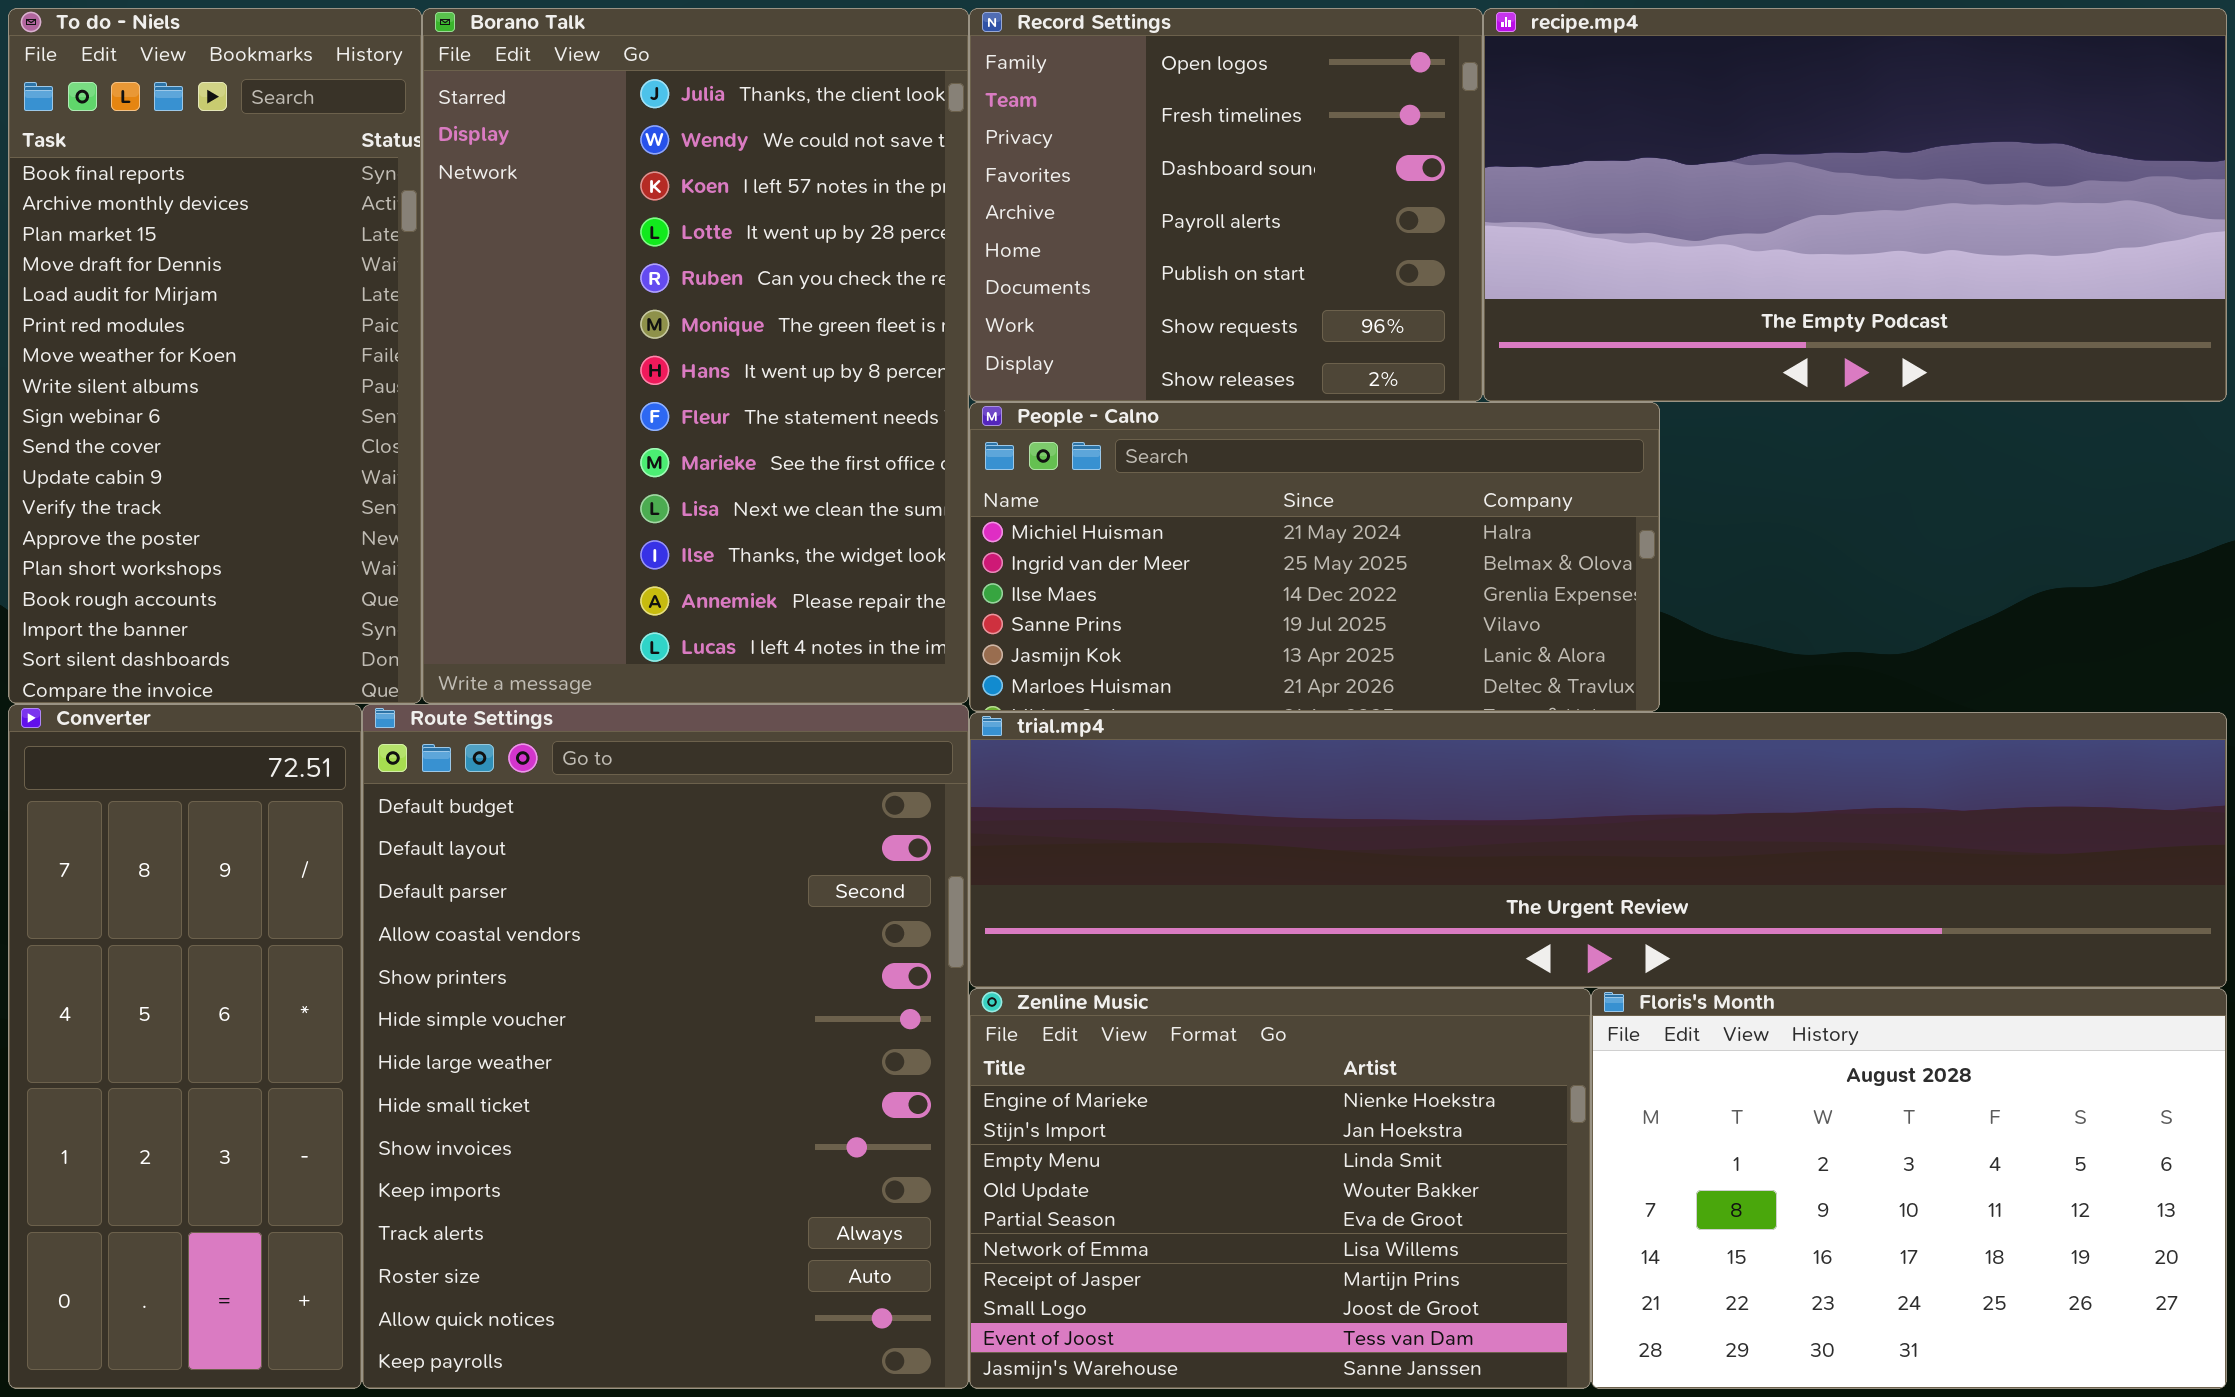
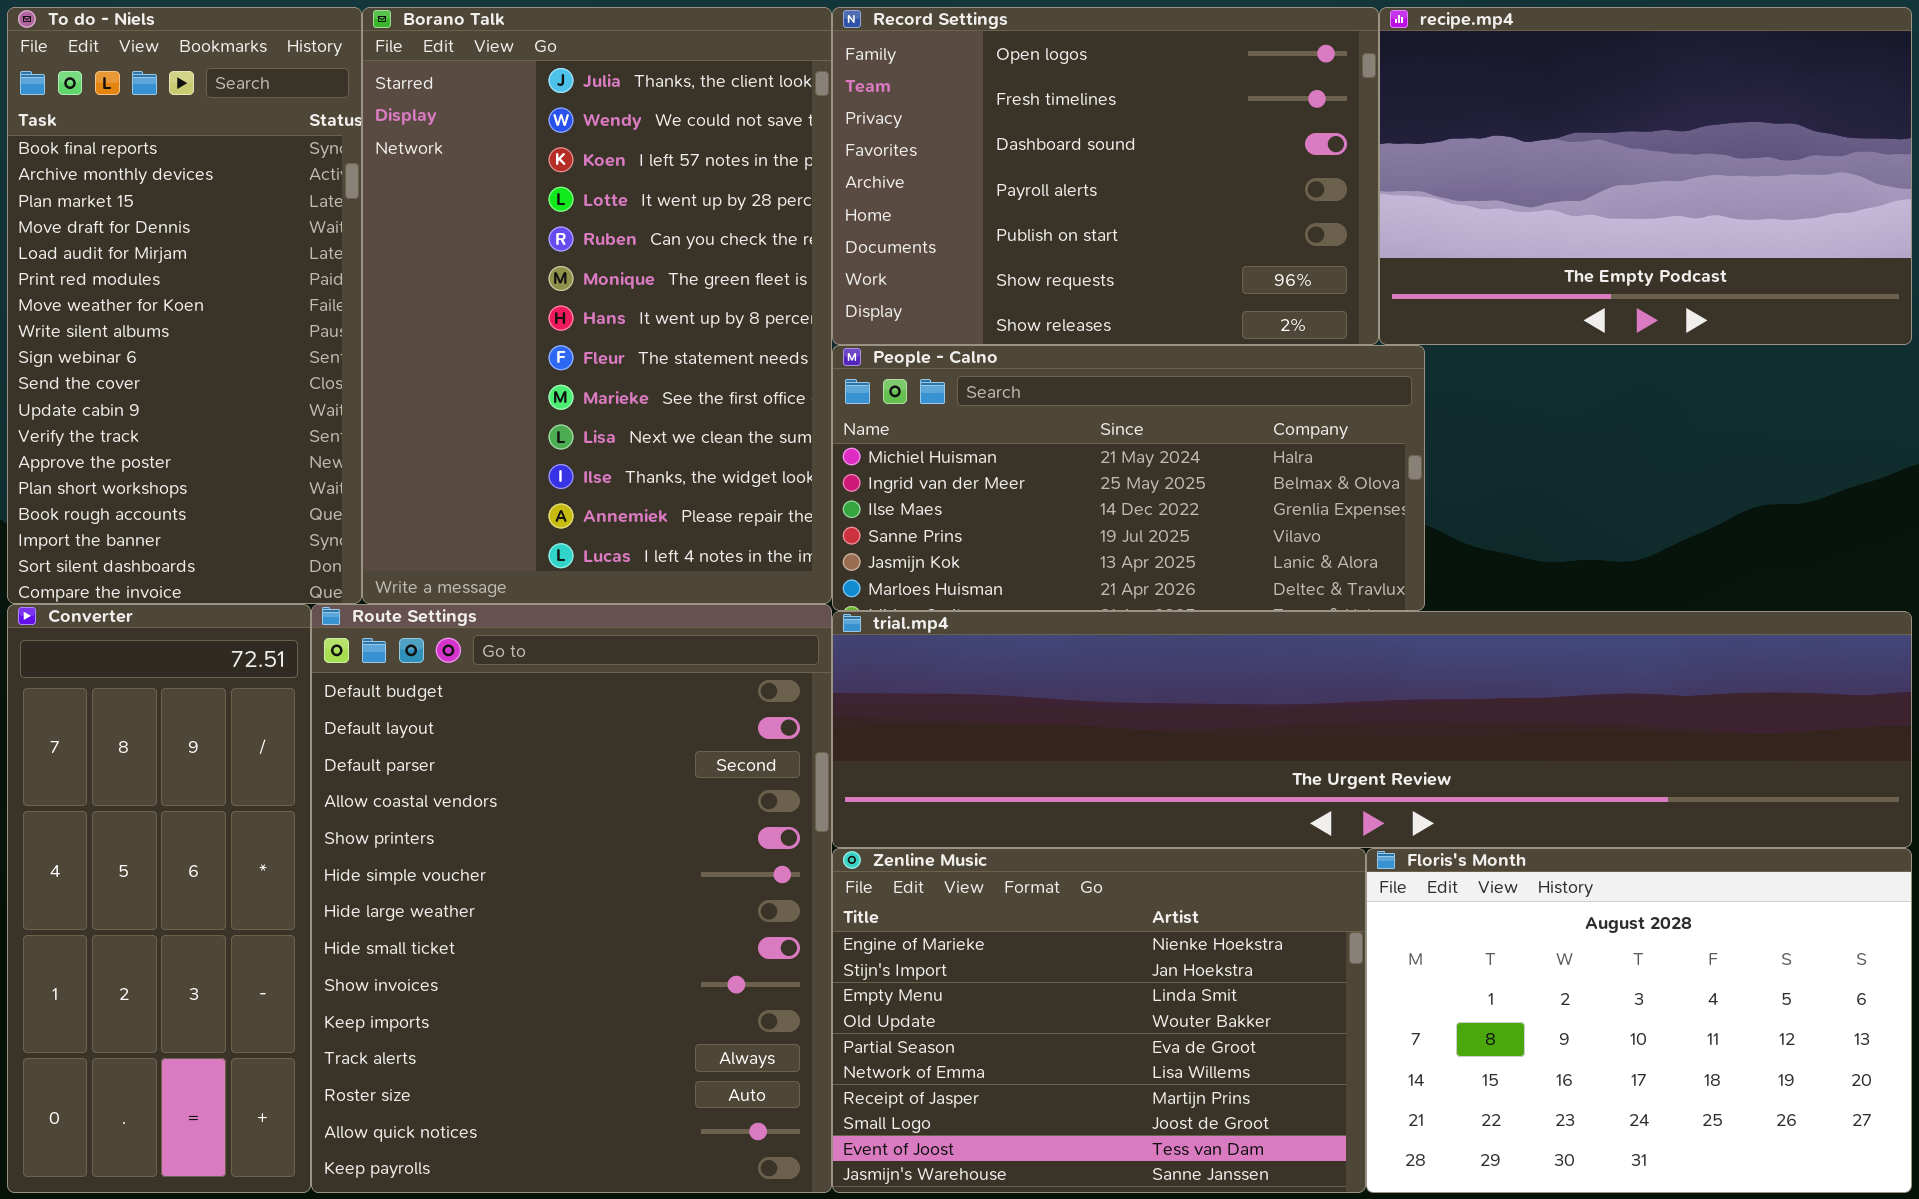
Record Settings: [969,8,1483,402] -> [832,7,1379,345], resized
recipe.mp4: [1483,8,2227,402] -> [1379,7,1912,345], resized

